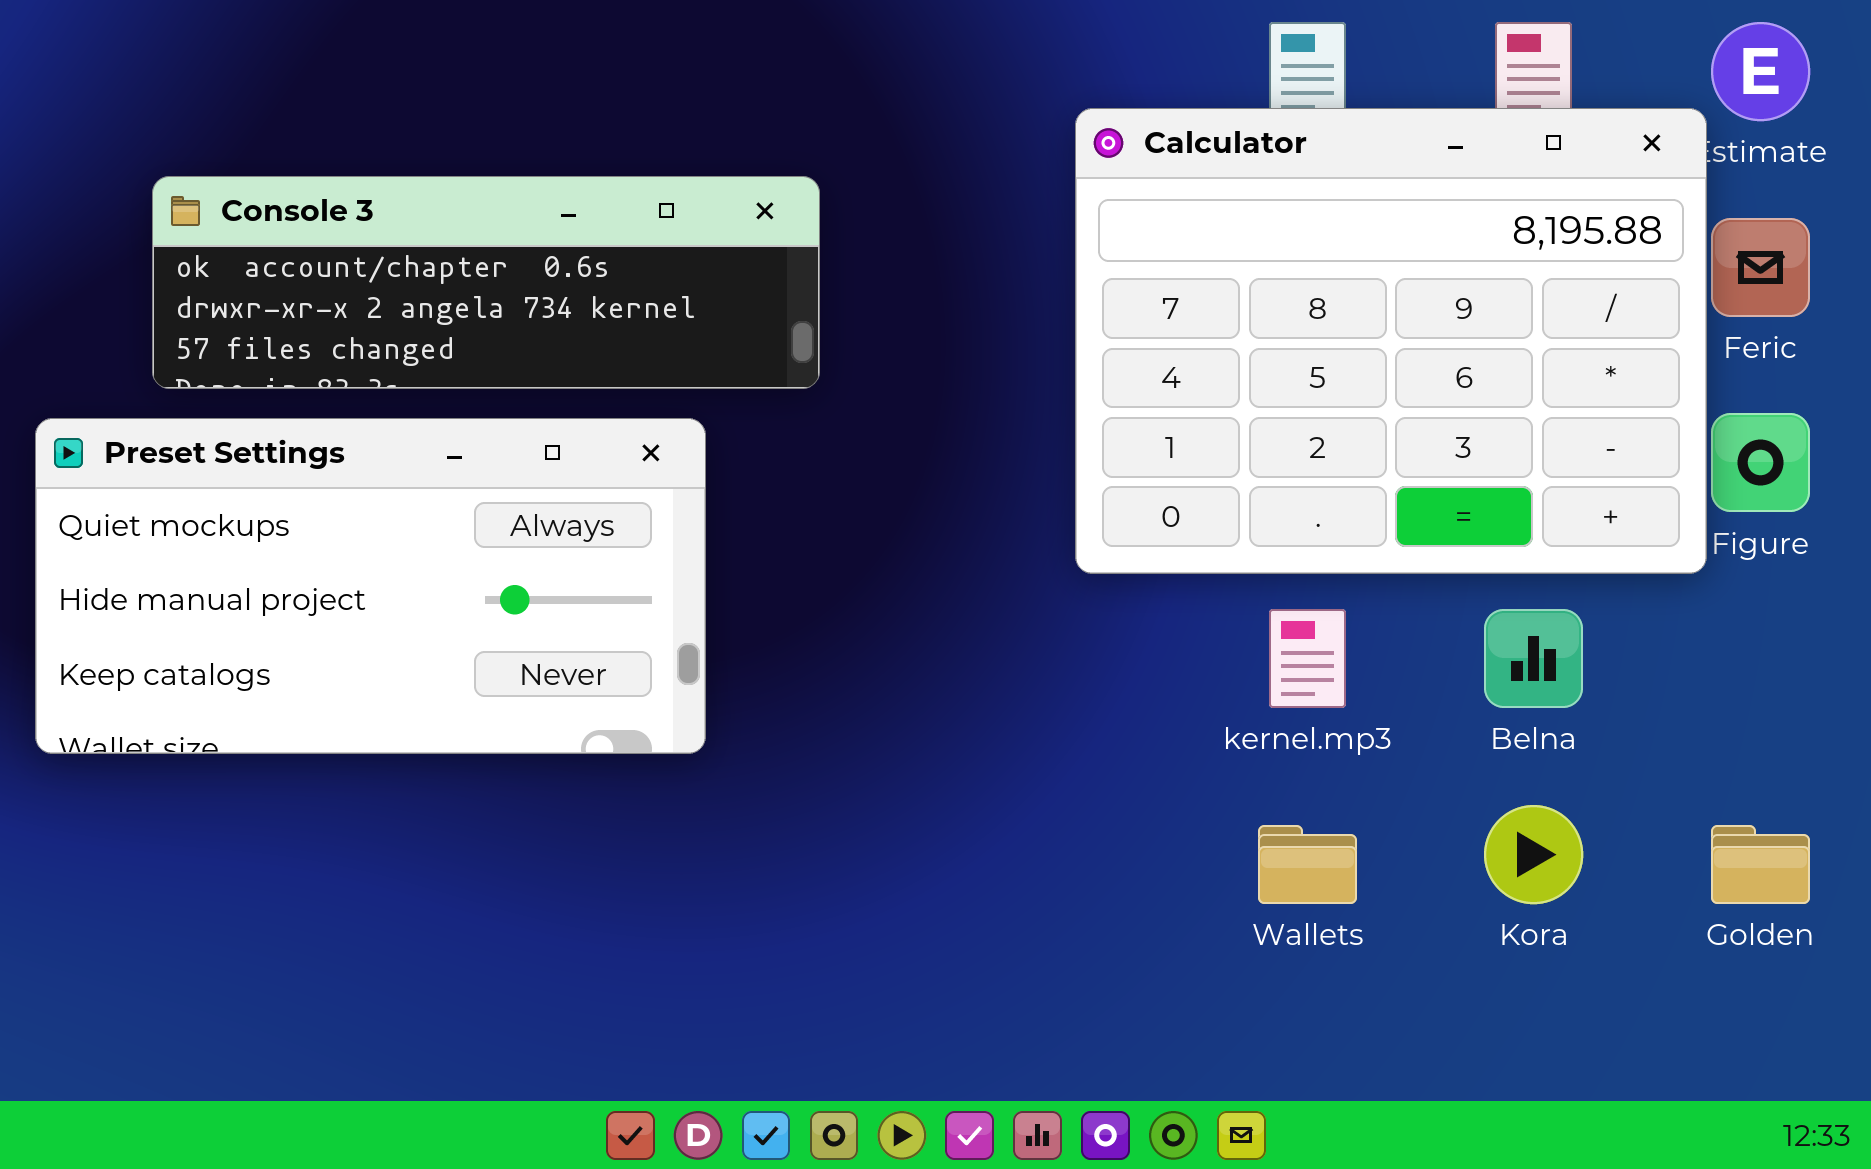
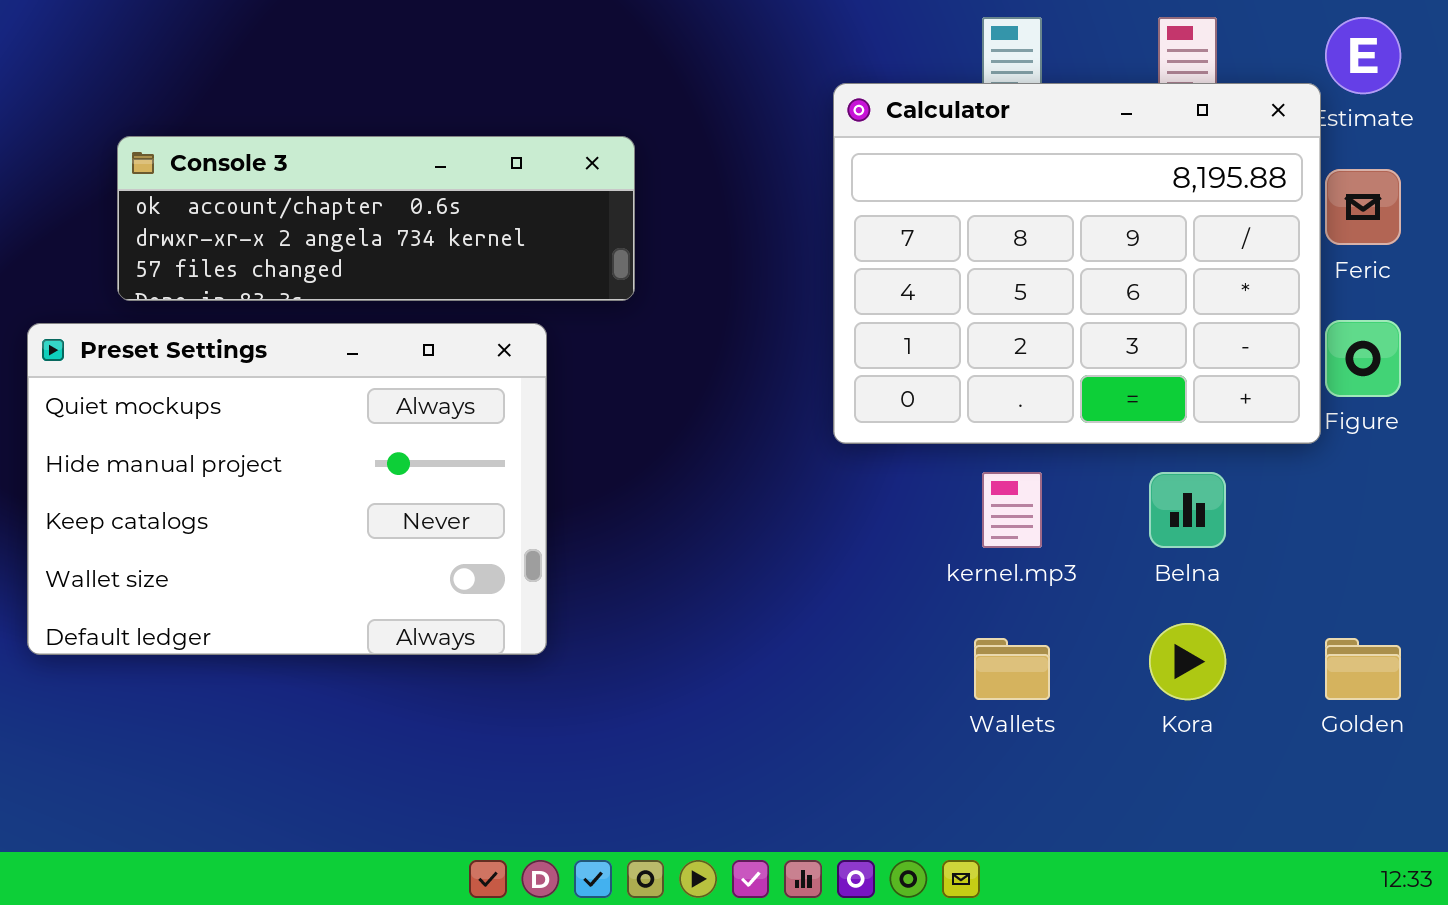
Preset Settings: [35,418,706,754] -> [27,323,547,655], resized

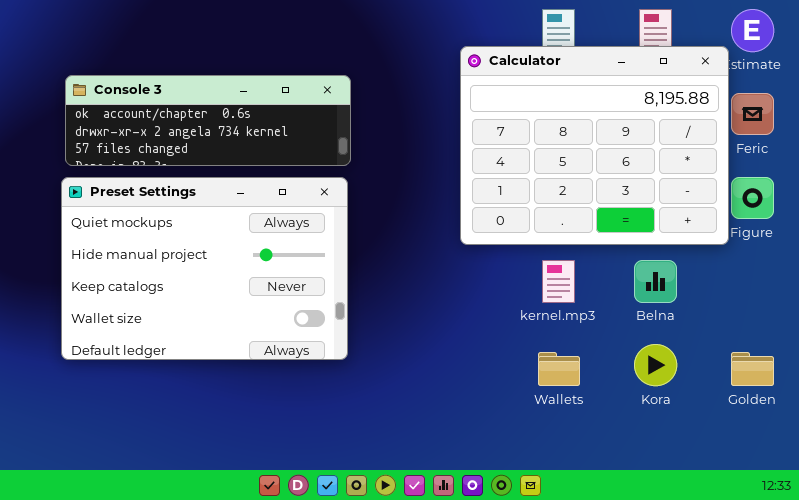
Preset Settings: [27,323,547,655] -> [61,177,348,360], moved

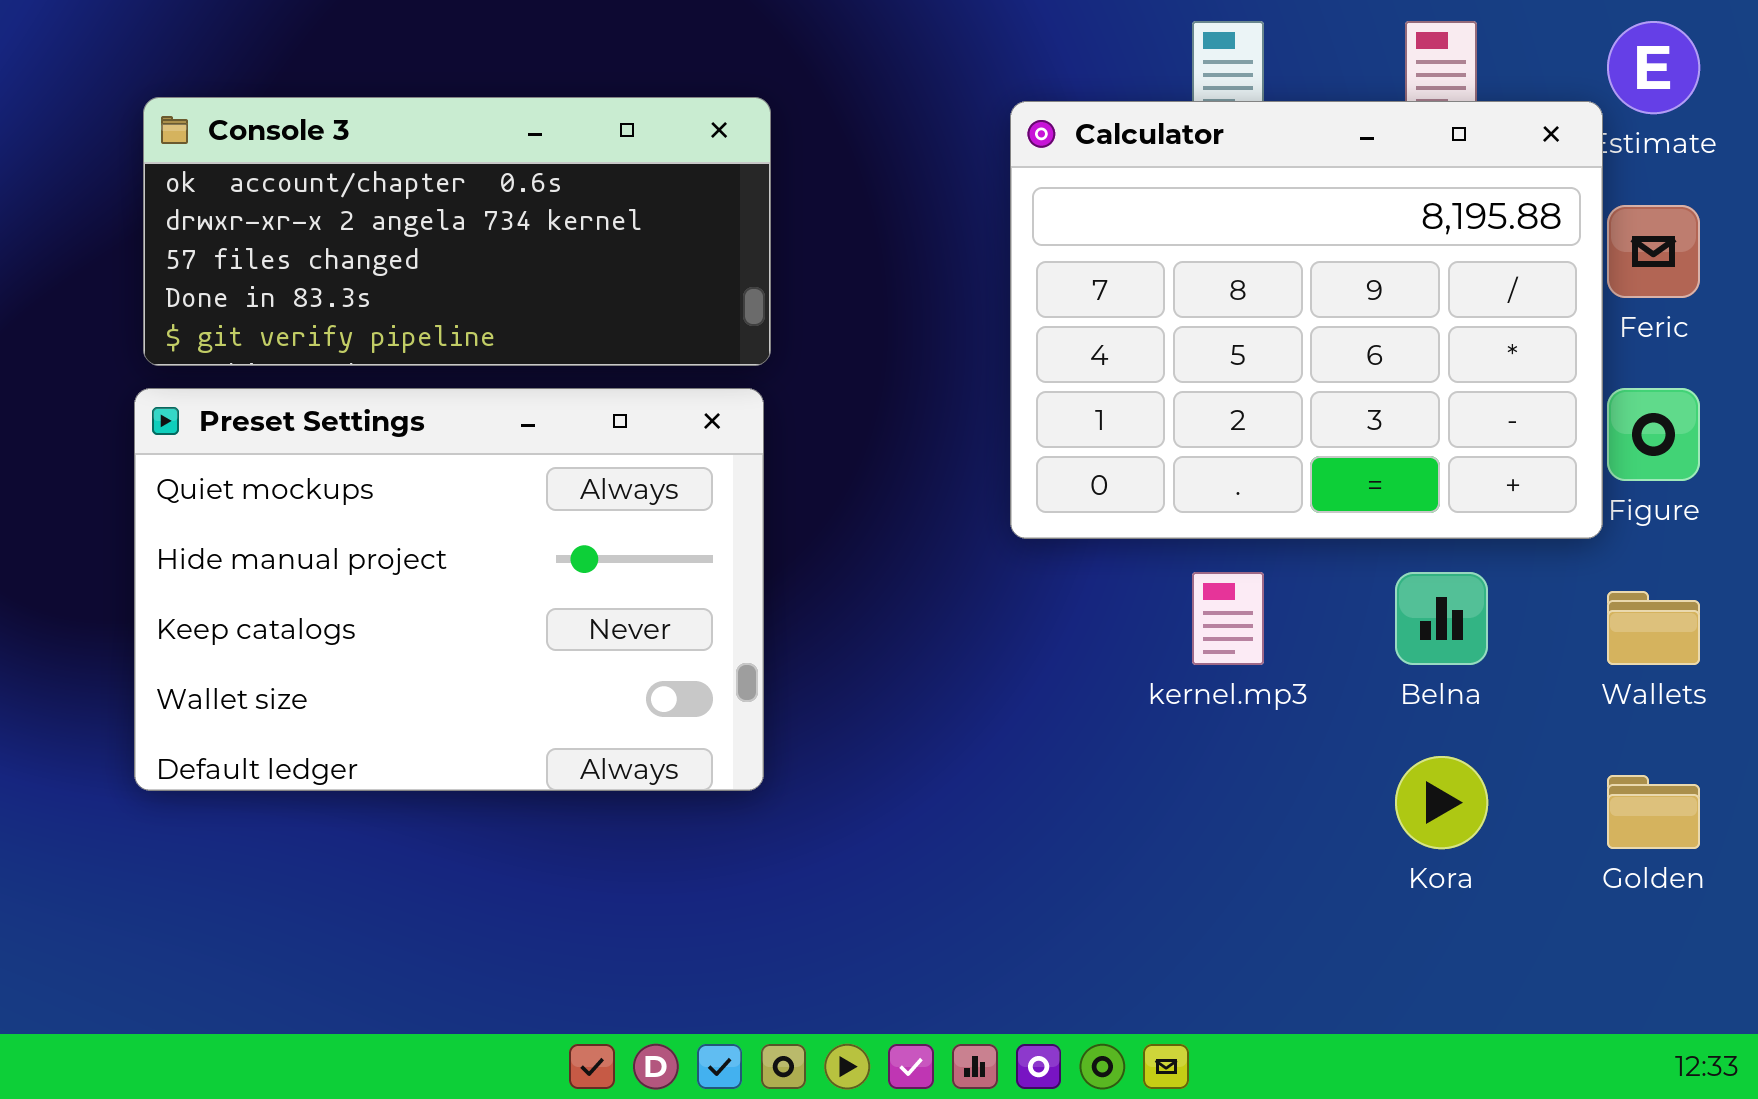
Console 3: [65,75,351,166] -> [143,97,771,366], resized
Wallets: [538,352,580,386] -> [1607,591,1700,665], moved

